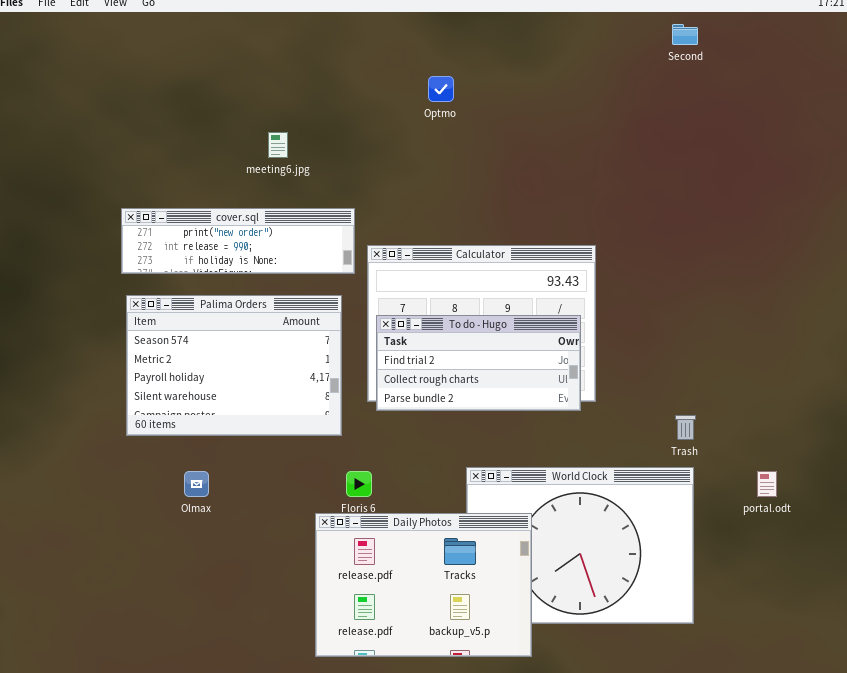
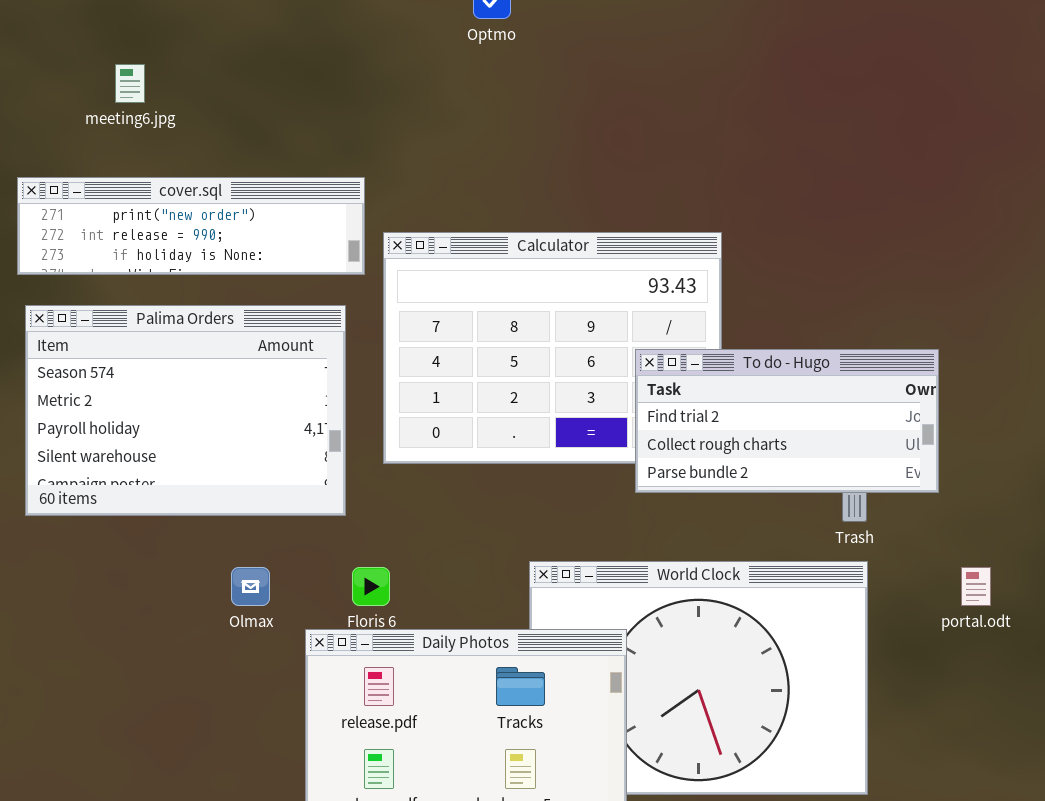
meeting6.jpg: [268,132,288,158] -> [115,64,145,103], moved
To do - Hugo: [376,315,581,411] -> [635,349,939,493], moved
Olmax: [184,471,209,497] -> [231,567,270,606], moved

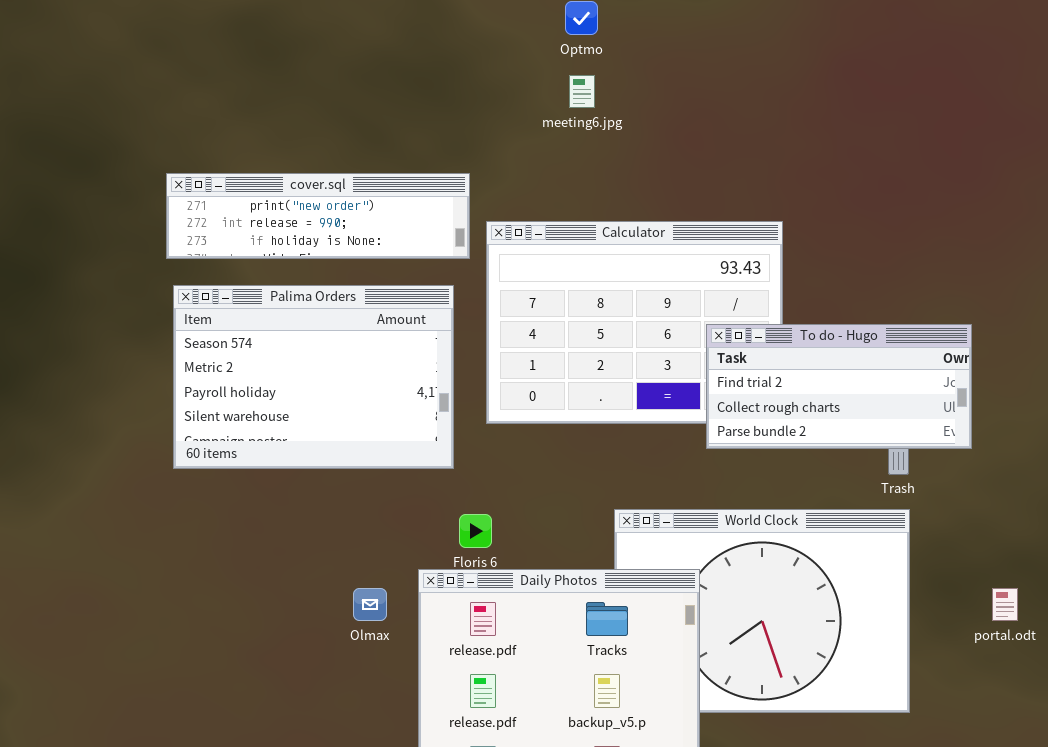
meeting6.jpg: [115,64,145,103] -> [569,75,595,108], moved
Olmax: [231,567,270,606] -> [353,588,387,621], moved
portal.odt: [961,567,991,606] -> [992,588,1018,621], moved

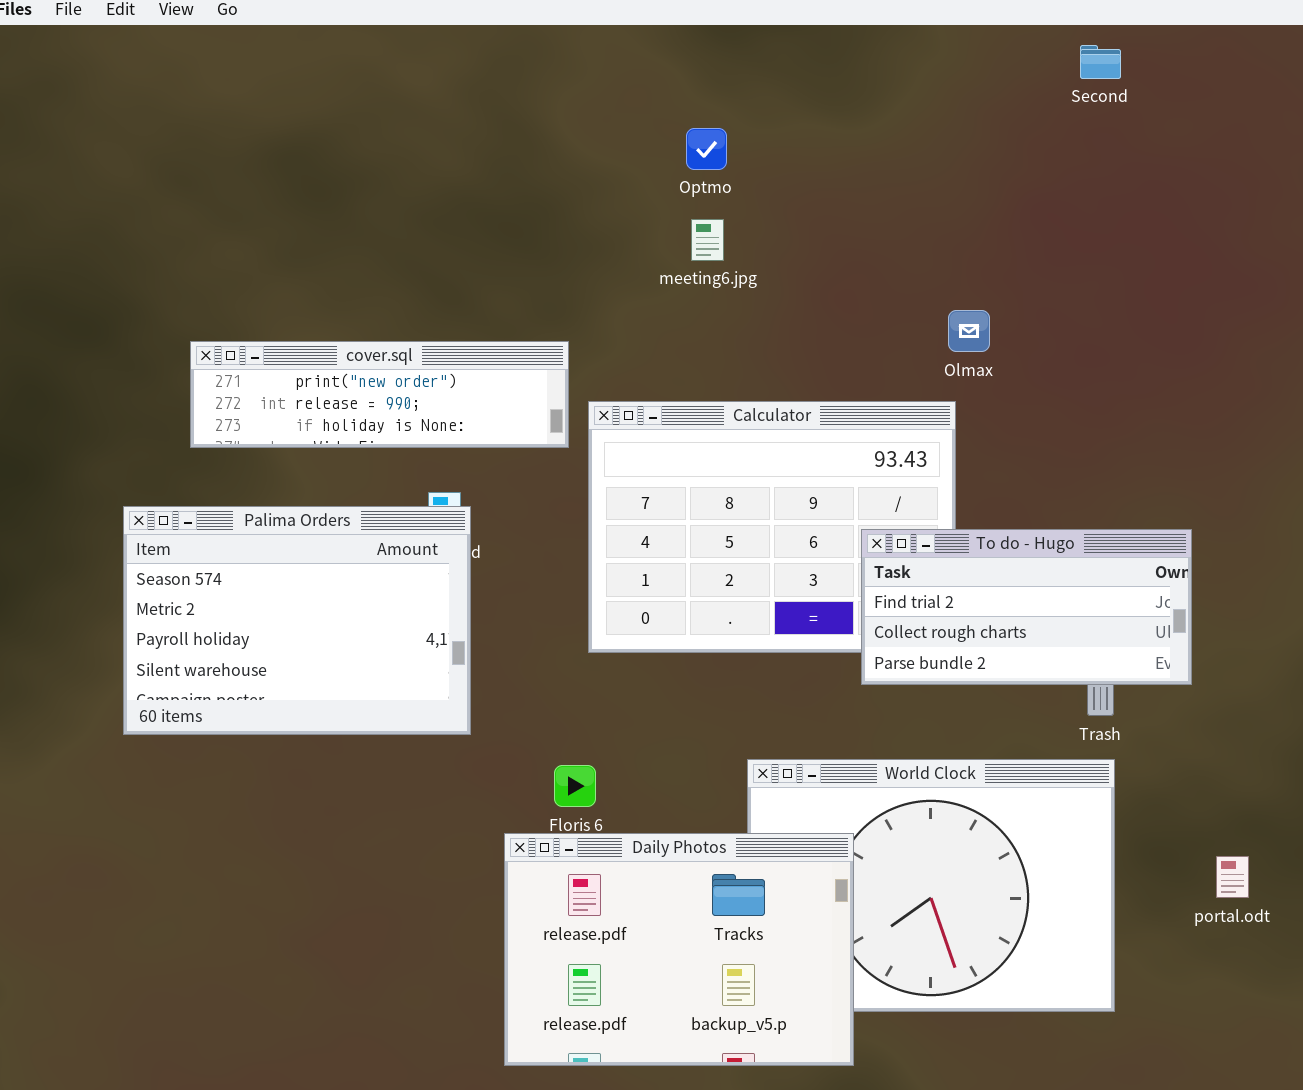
Palima Orders: [173,285,454,469] -> [123,506,471,735], moved
Olmax: [353,588,387,621] -> [948,310,990,352], moved

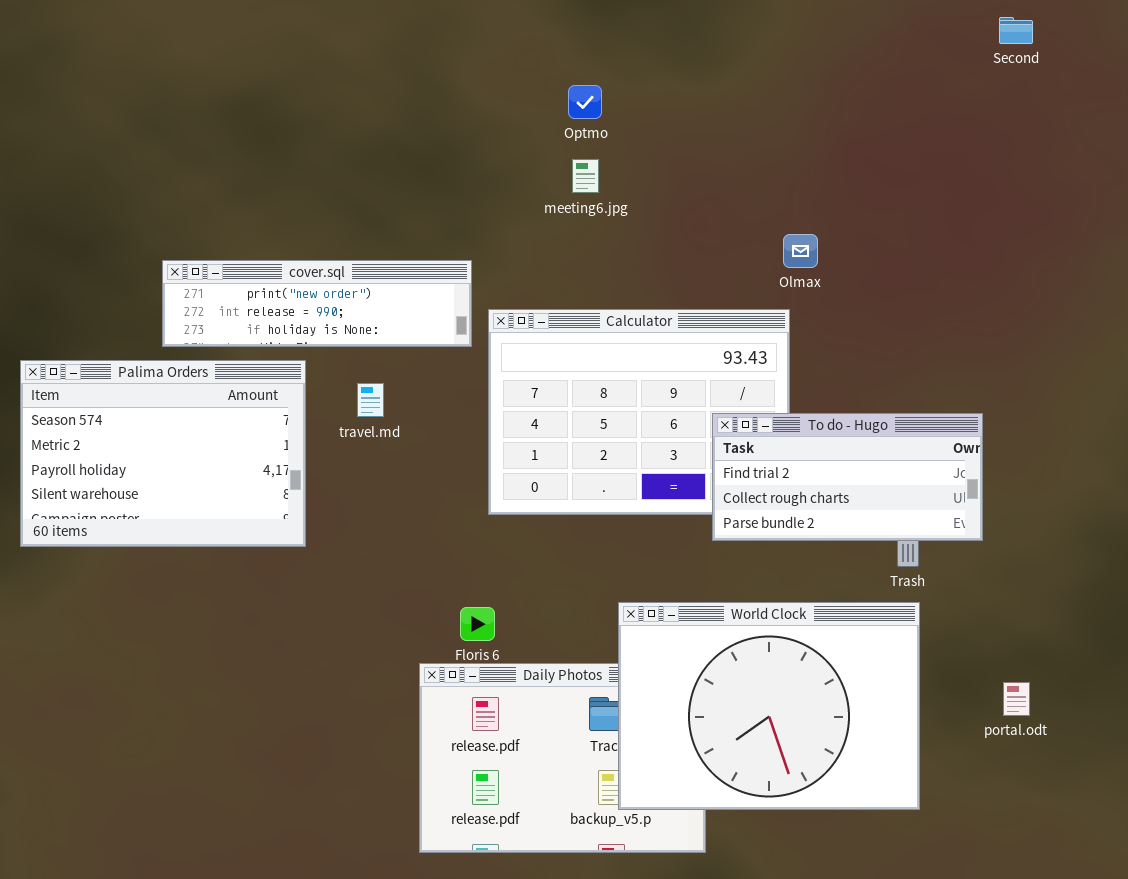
Second: [1080,45,1121,79] -> [999,17,1033,44], moved
Palima Orders: [123,506,471,735] -> [20,360,306,547], moved
World Clock: [747,759,1115,1012] -> [618,602,920,810], raised

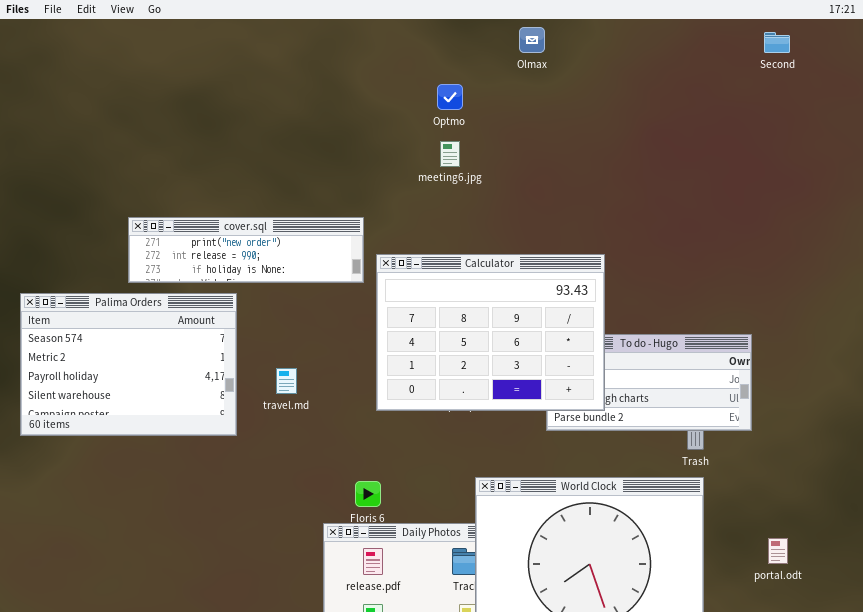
Olmax: [783,234,818,268] -> [519,27,545,53], moved
Calculator: [488,309,790,515] -> [376,254,605,411], raised
travel.md: [357,383,384,417] -> [276,368,297,394], moved

